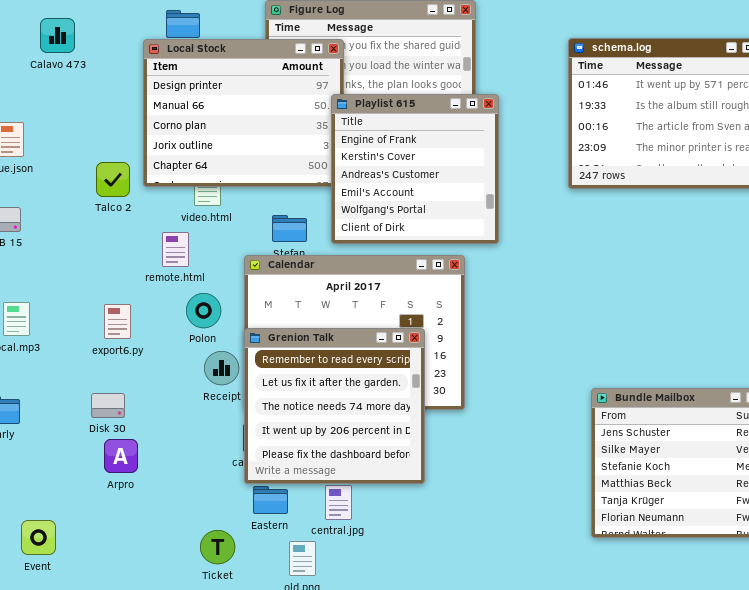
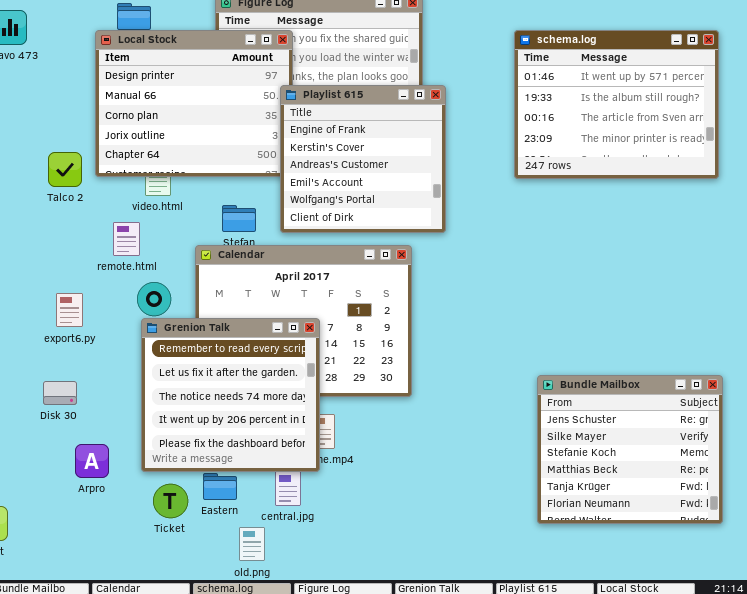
Grenion Talk: [244,328,425,484] -> [141,318,320,472], moved
Arpro: [104,439,138,473] -> [75,444,109,478], moved
Ticket: [200,530,235,564] -> [153,484,188,518], moved

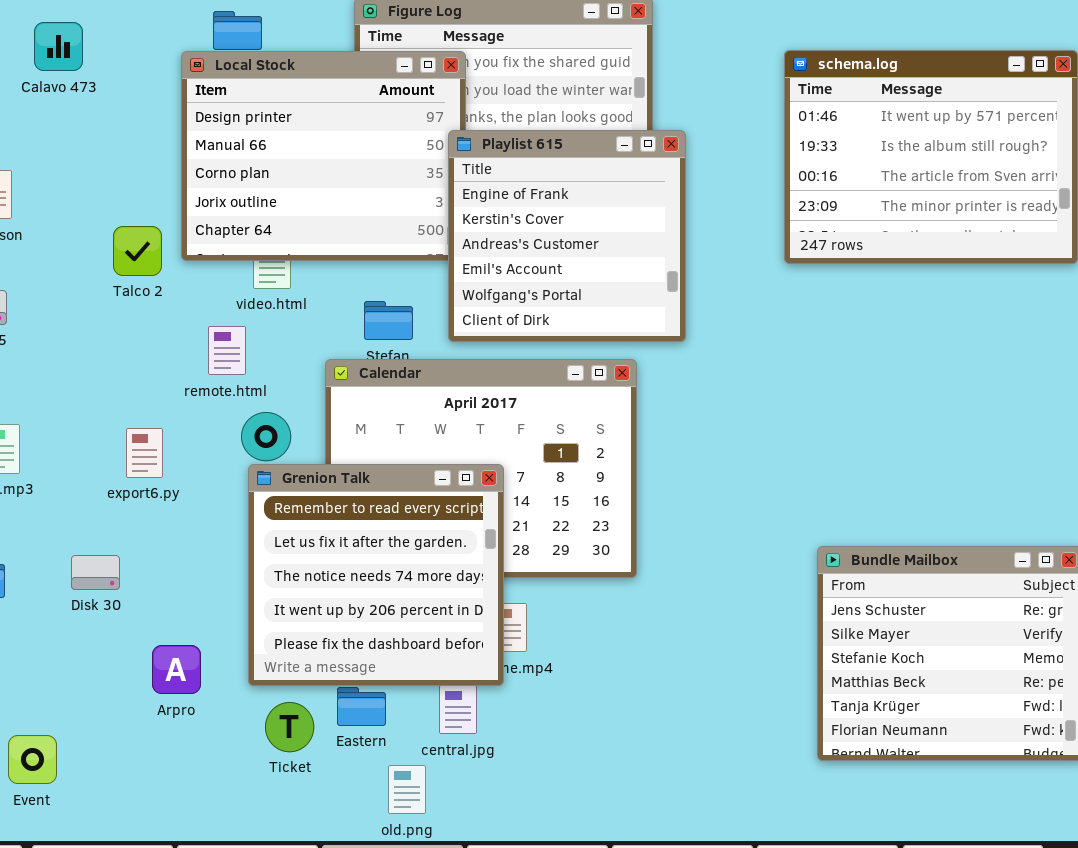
Disk 30: [43,381,77,405] -> [71,555,120,590], moved

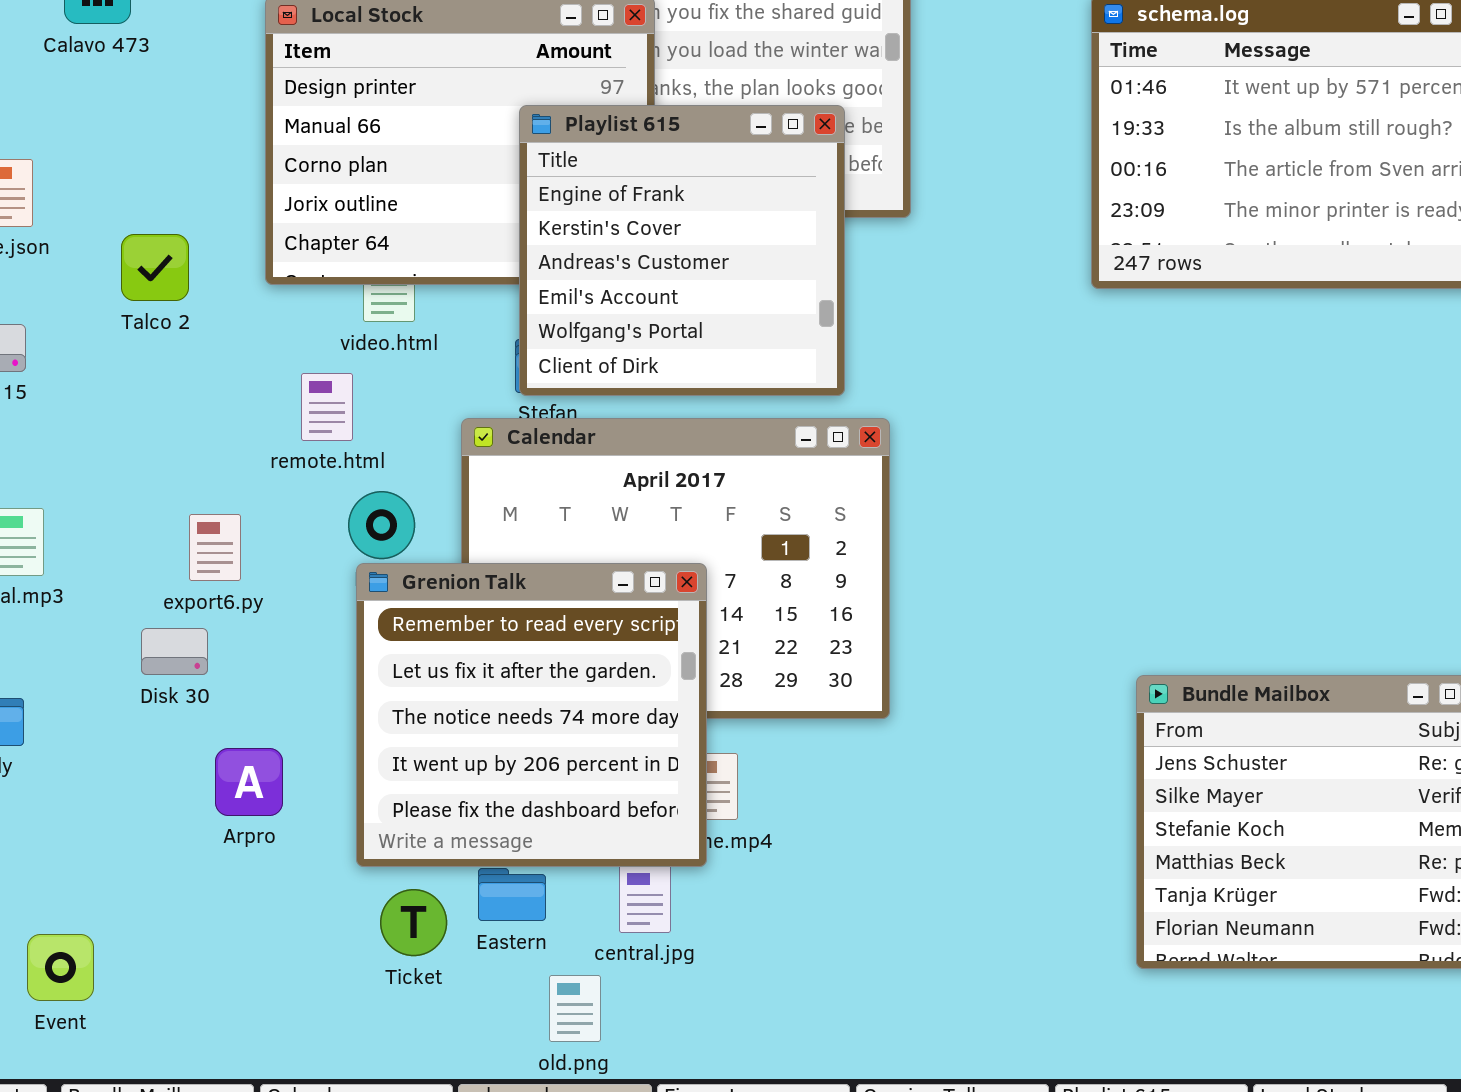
Playlist 615: [448,130,686,342] -> [519,105,845,396], moved
Talco 2: [113,226,162,276] -> [121,234,189,301], moved
Disk 30: [71,555,120,590] -> [141,628,208,675], moved
Arpro: [152,645,201,694] -> [215,748,283,816], moved

